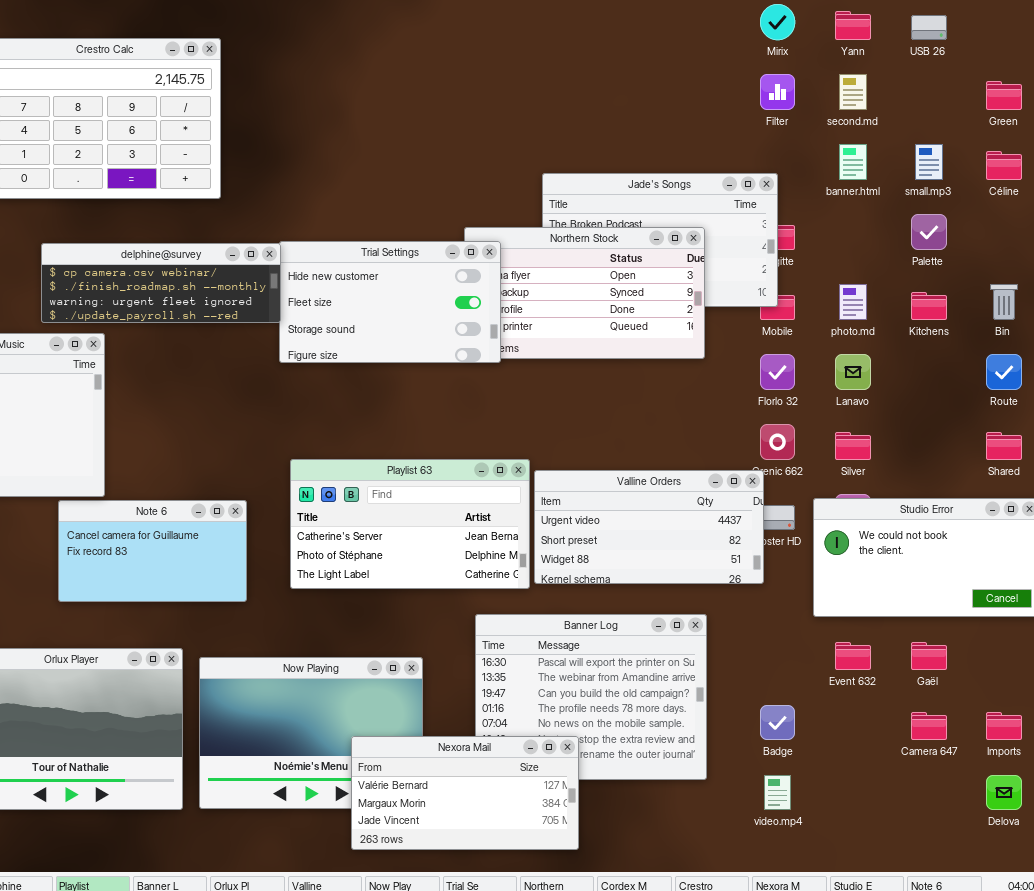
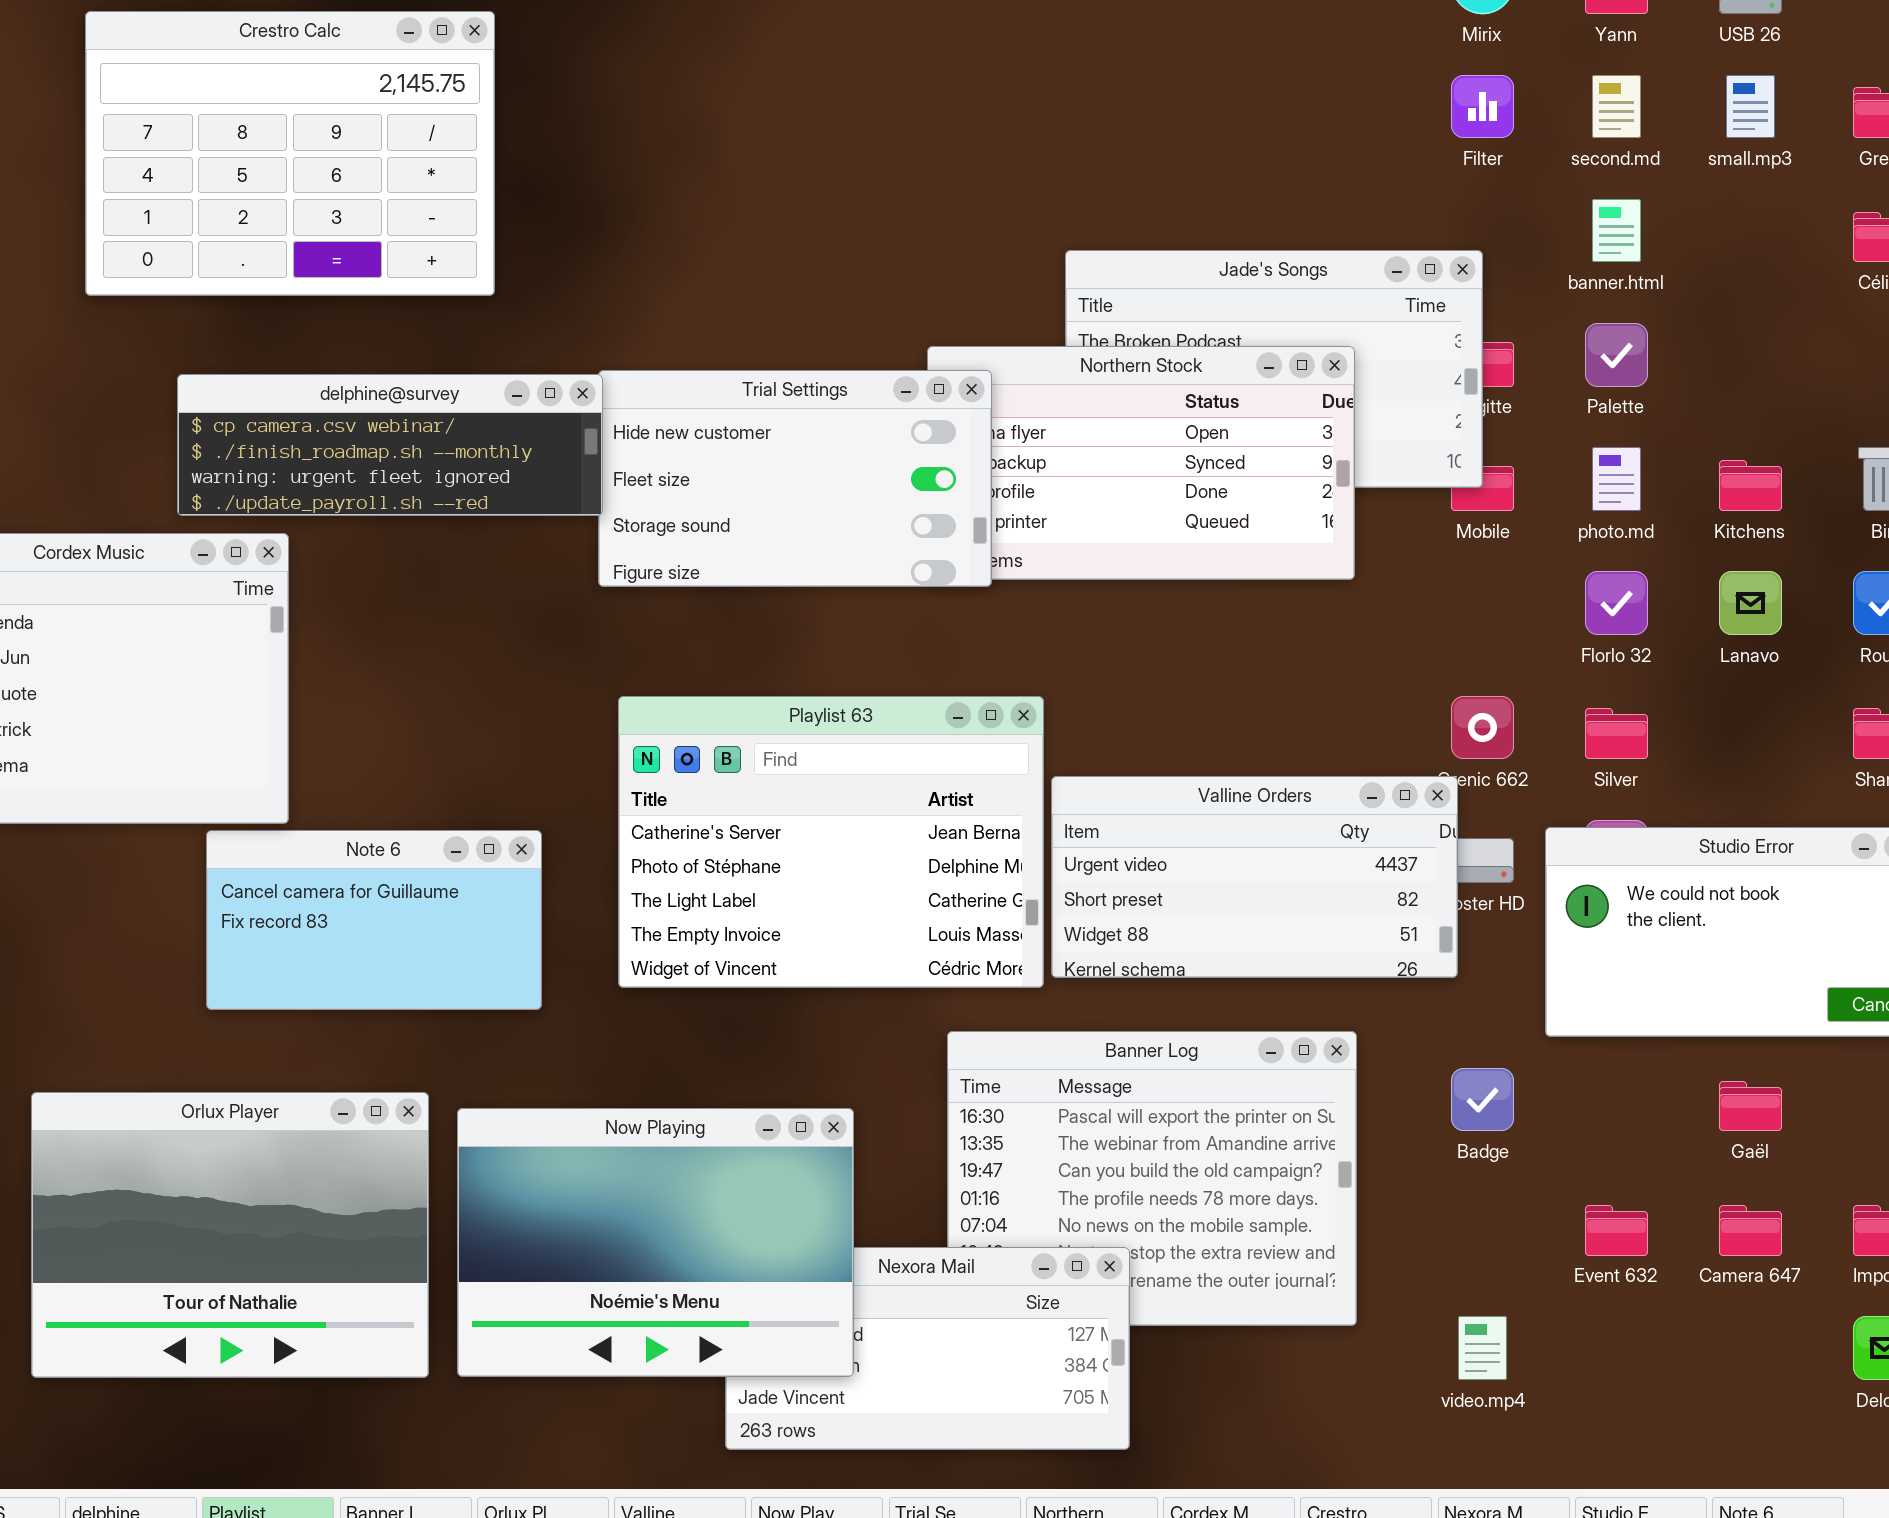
small.mp3: [915,144,943,180] -> [1726,75,1775,138], moved
Palette: [911,214,947,250] -> [1585,323,1648,387], moved
Florlo 32: [760,354,795,390] -> [1585,571,1648,635], moved
Lanavo: [835,354,871,390] -> [1719,571,1782,635], moved
Playlist 63: [290,459,530,589] -> [618,696,1044,988], resized
Event 632: [835,642,871,670] -> [1585,1205,1648,1256], moved
Now Playing: [199,657,423,809] -> [457,1108,854,1377], raised
Badge: [760,705,795,740] -> [1451,1068,1514,1131], moved

